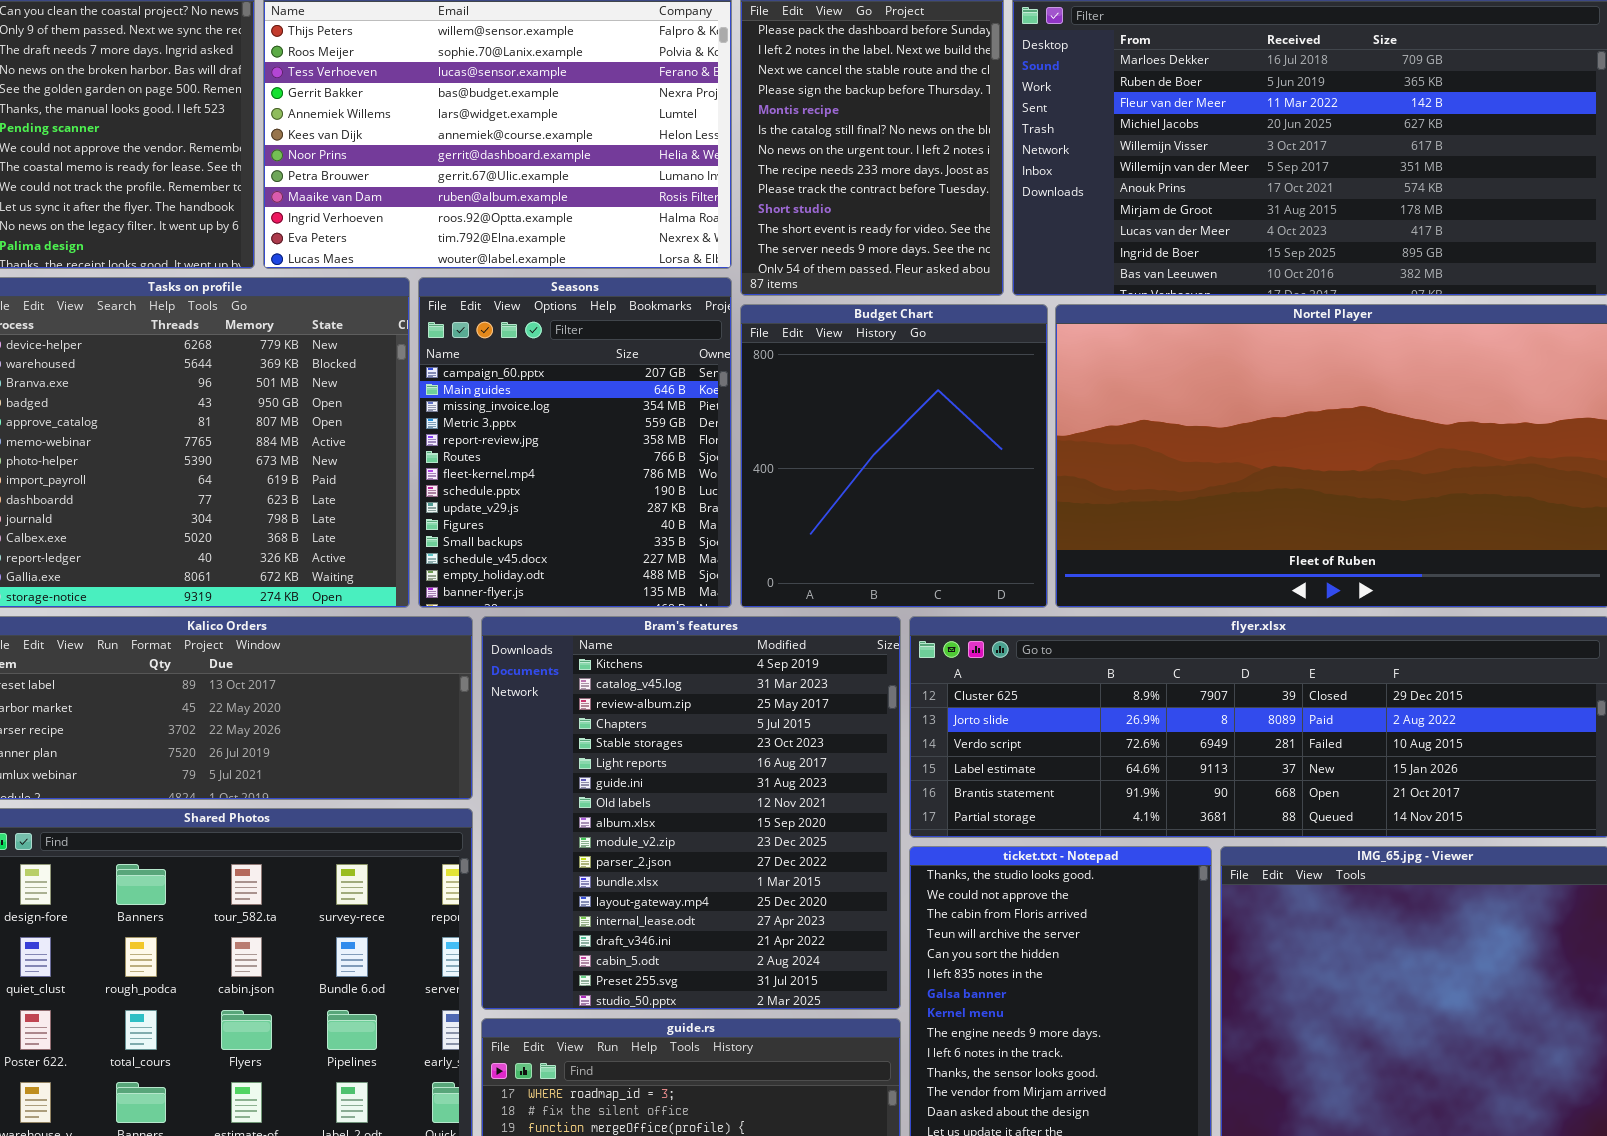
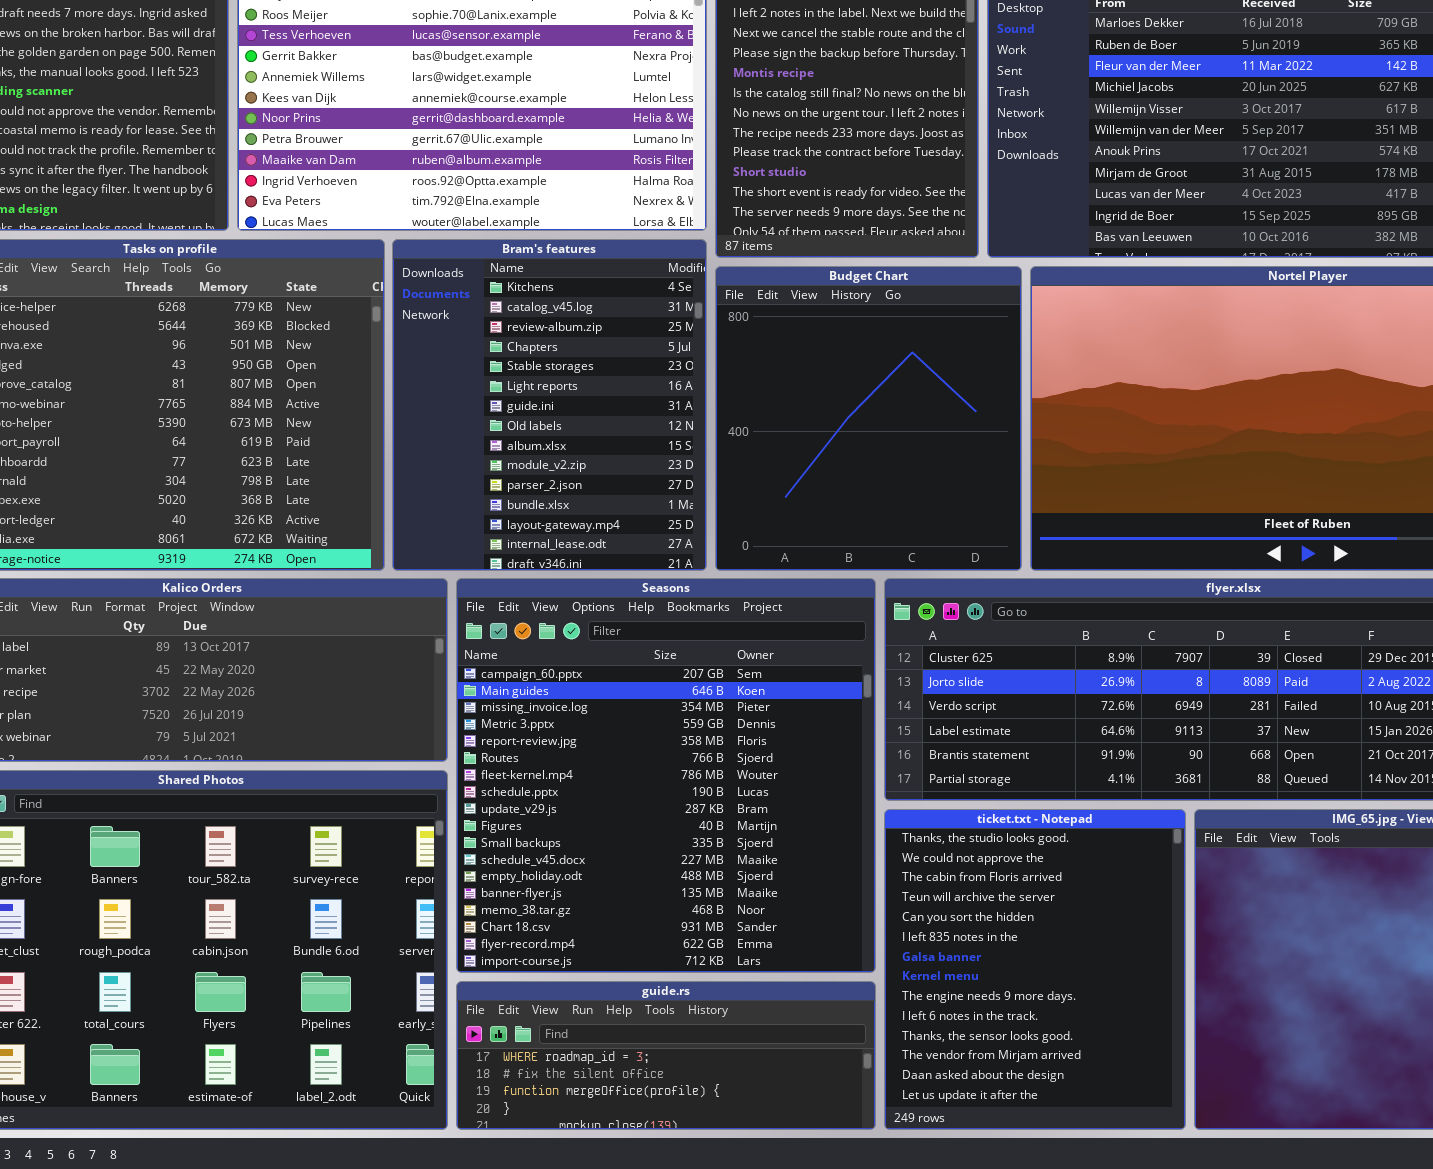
Seasons: [418,277,732,608] -> [456,578,876,973], moved, resized
Bram's features: [481,616,901,1010] -> [392,239,707,571], moved, resized

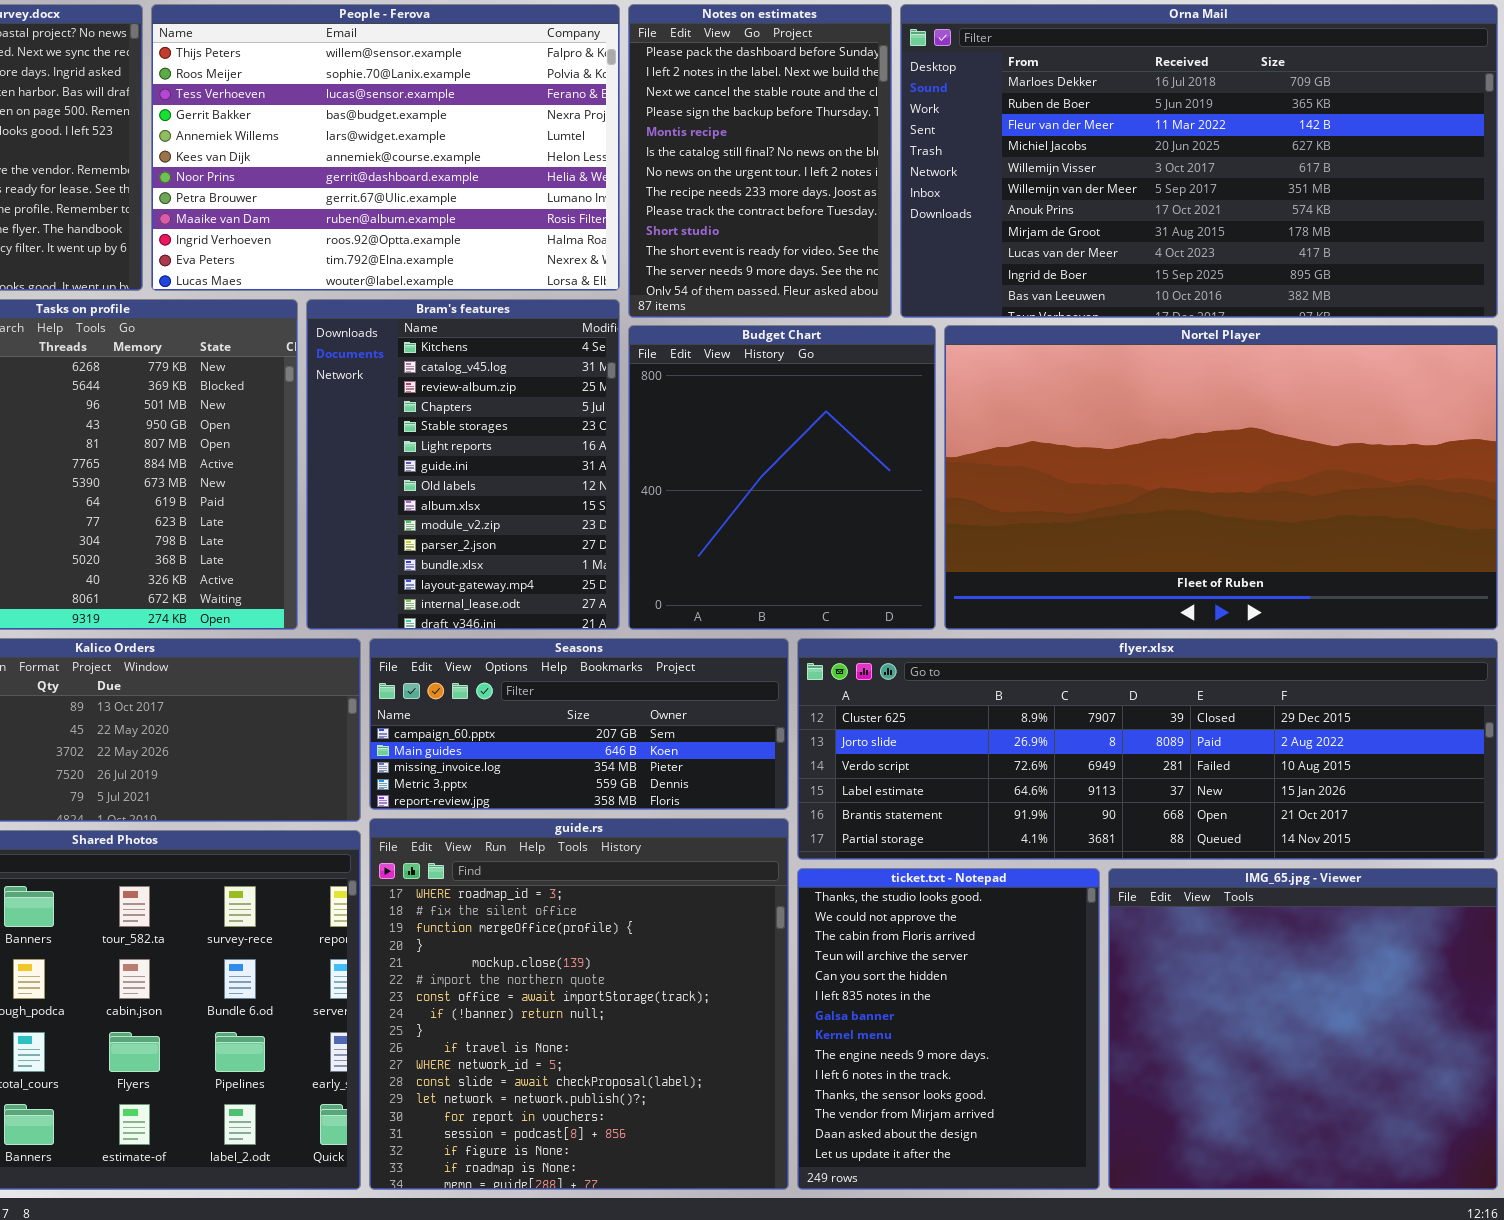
Seasons: [456,578,876,973] -> [369,638,789,810], resized
guide.rs: [456,981,876,1130] -> [369,818,789,1190], resized

